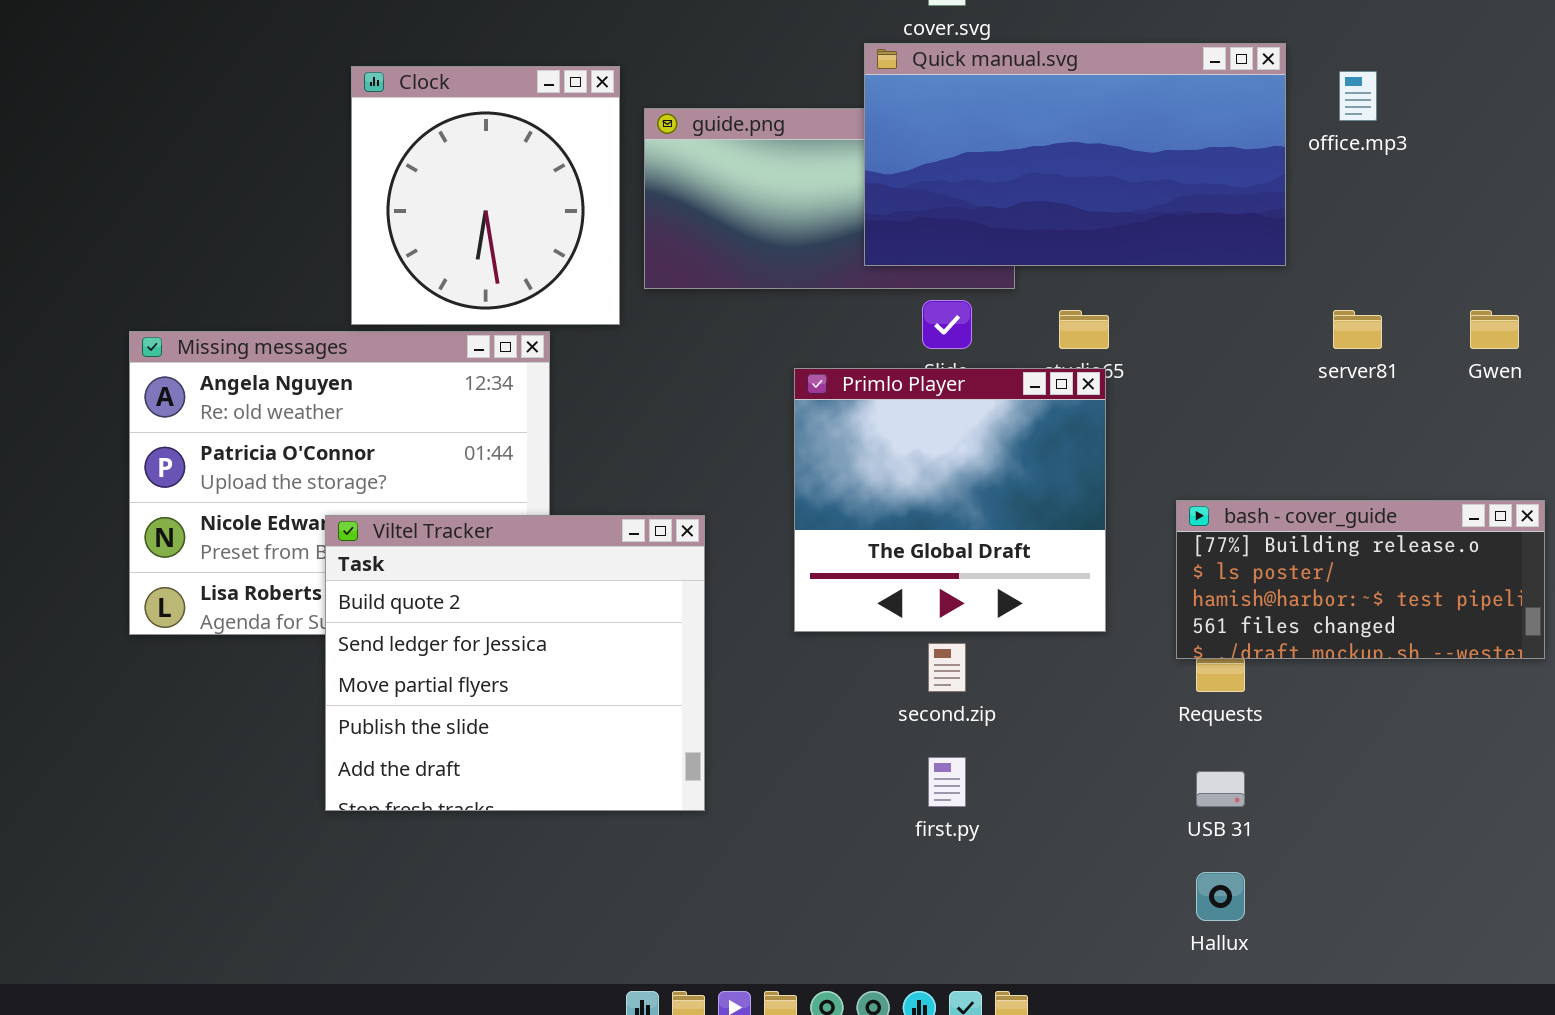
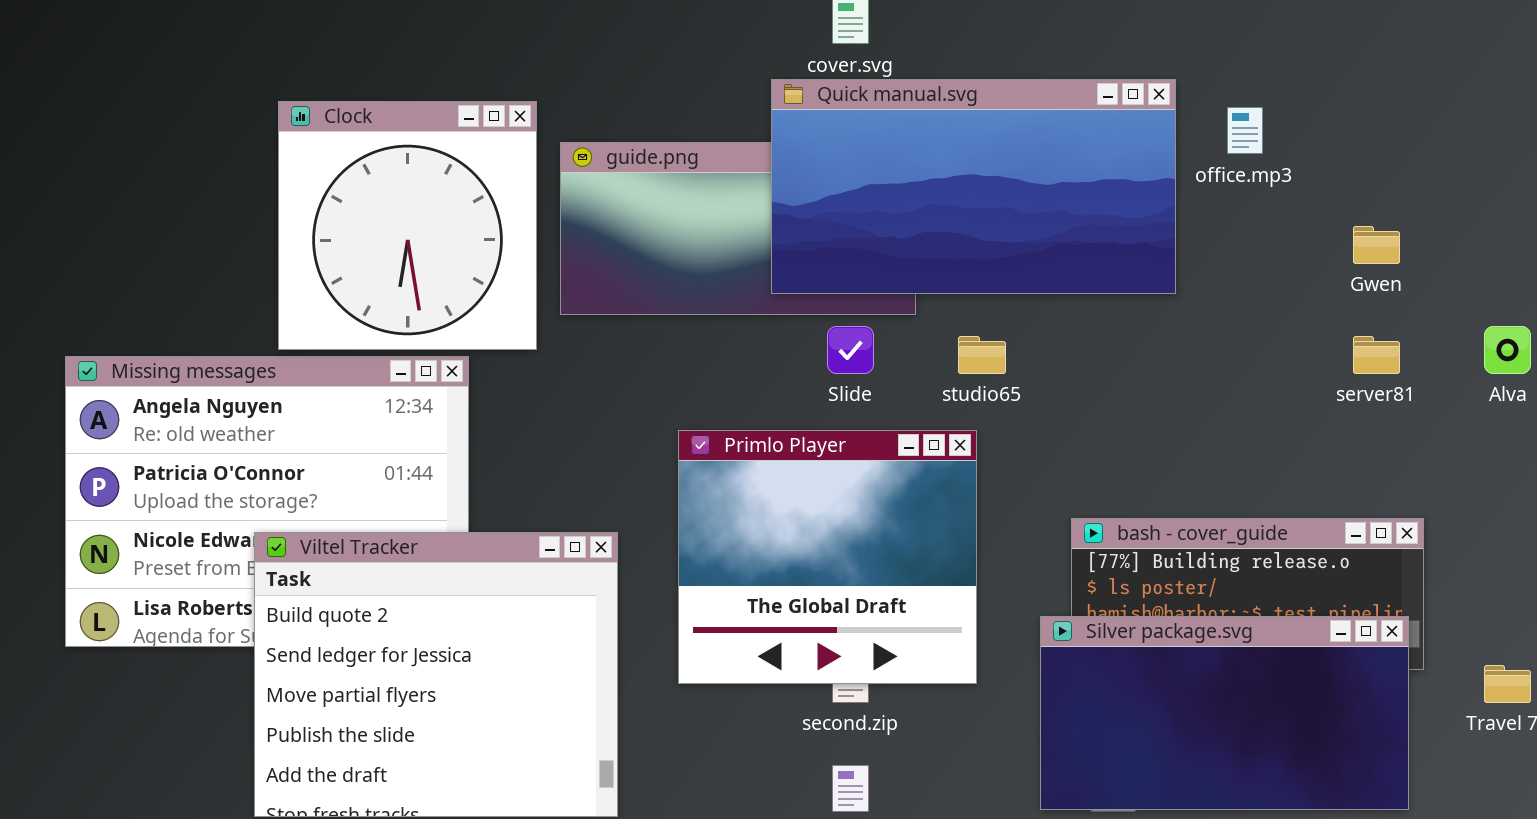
server81: [1333,310,1382,349] -> [1353,336,1400,374], moved
Gwen: [1470,310,1519,349] -> [1353,226,1400,264], moved
Primlo Player: [794,368,1106,632] -> [678,430,977,684], moved
Silver package.svg: none -> [1040,616,1409,810], opened

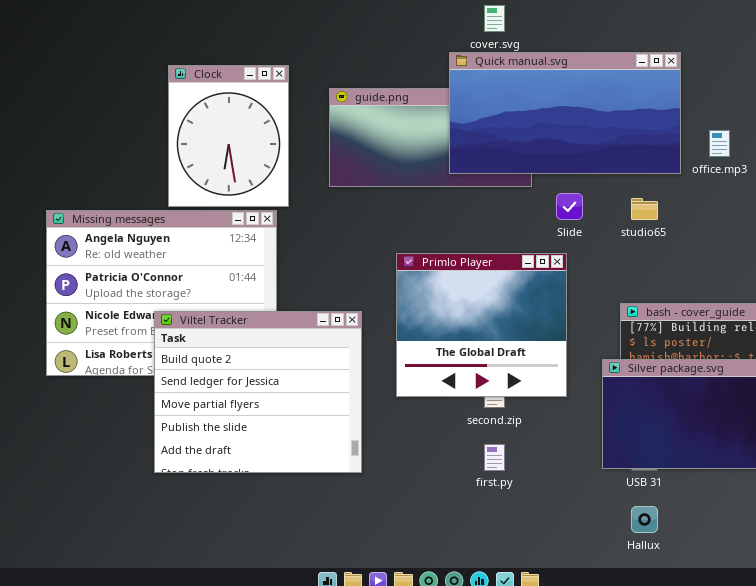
Clock: [278,101,537,350] -> [168,65,289,207], resized
office.mp3: [1227,107,1263,154] -> [709,130,730,157], moved
Slide: [827,326,874,374] -> [556,193,583,220], moved
studio65: [958,336,1006,374] -> [631,198,658,220], moved

